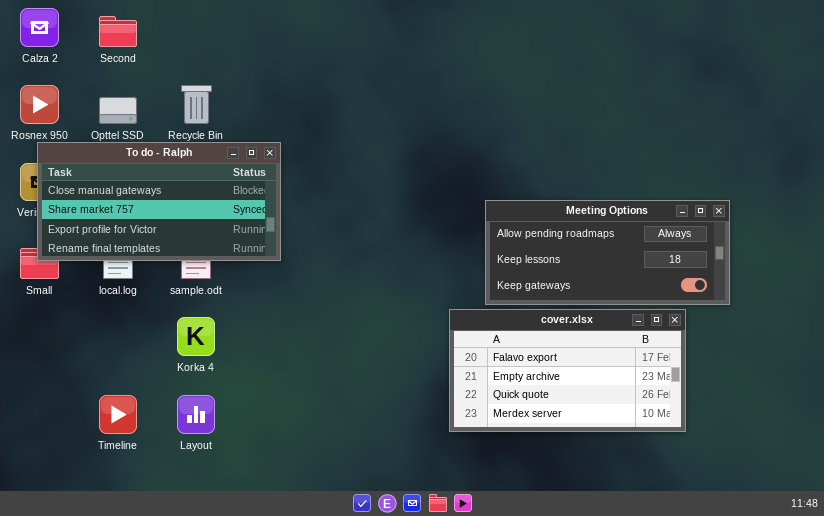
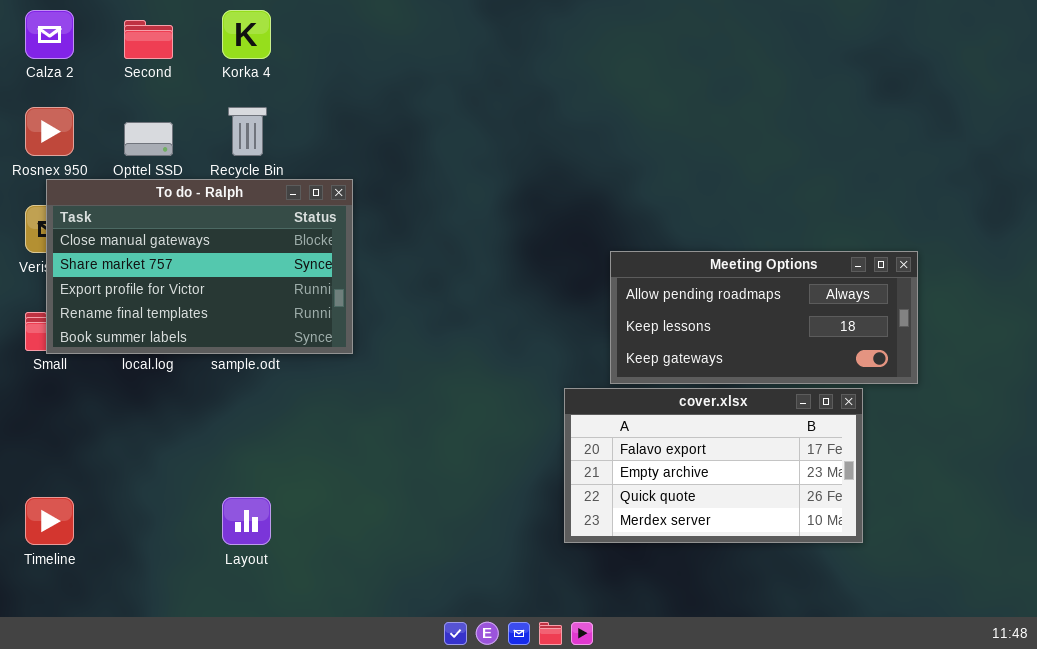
To do - Ralph: [37,142,281,261] -> [46,179,353,354], resized
Korka 4: [177,317,215,356] -> [222,10,271,59], moved
Timeline: [99,395,137,434] -> [25,497,74,545], moved

